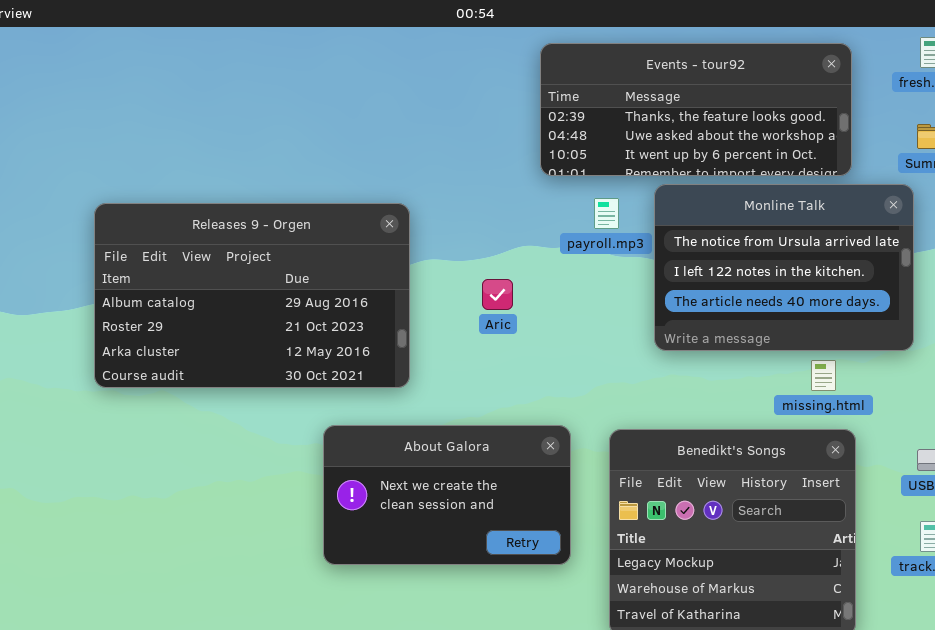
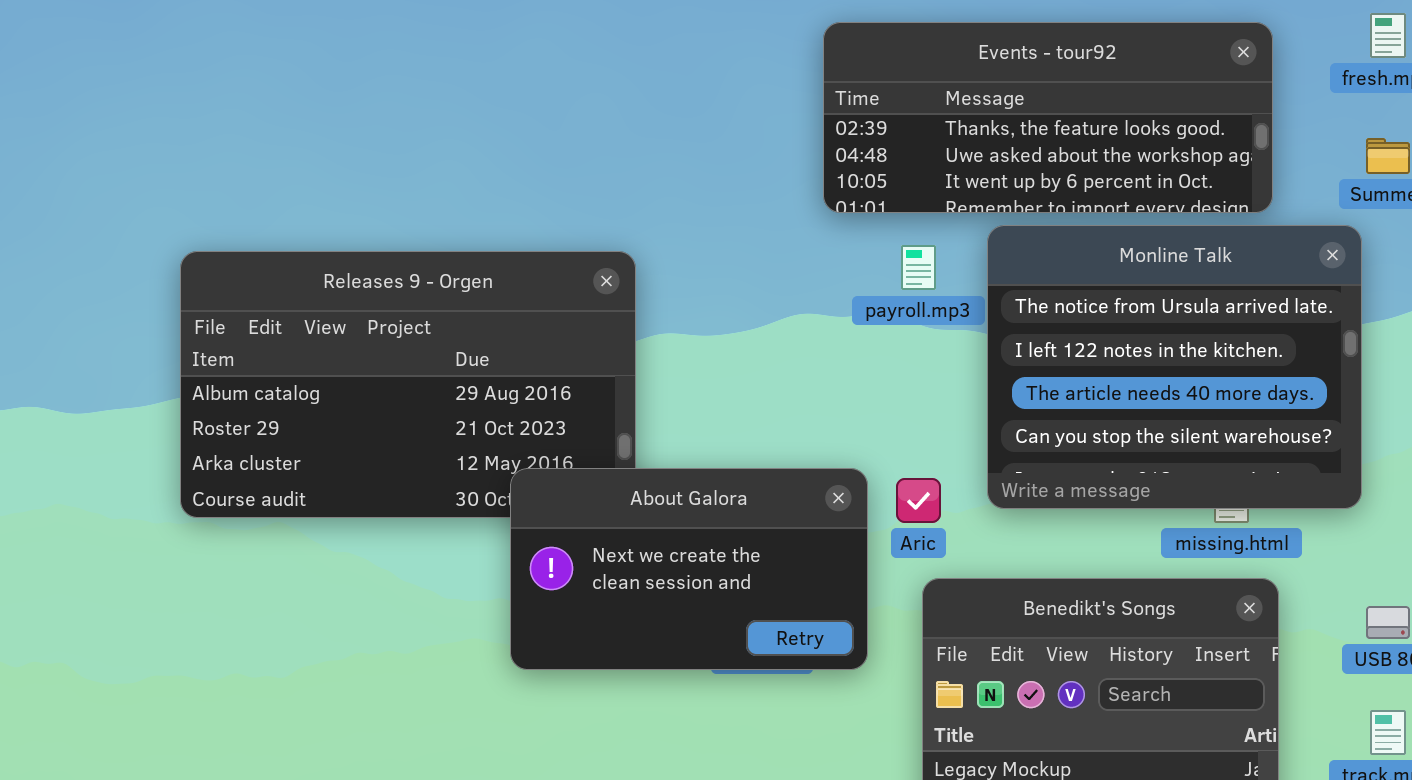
Monline Talk: [654,184,914,351] -> [987,225,1362,509], resized
Aric: [482,279,513,310] -> [896,478,941,523], moved
About Galora: [323,425,571,565] -> [510,468,868,670], moved

